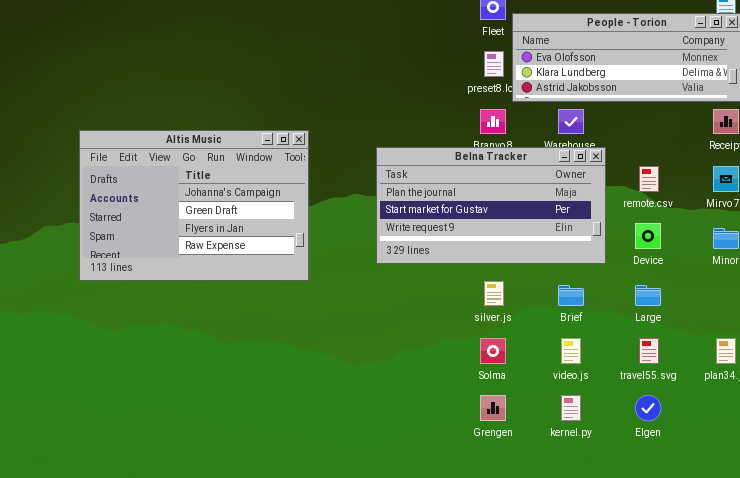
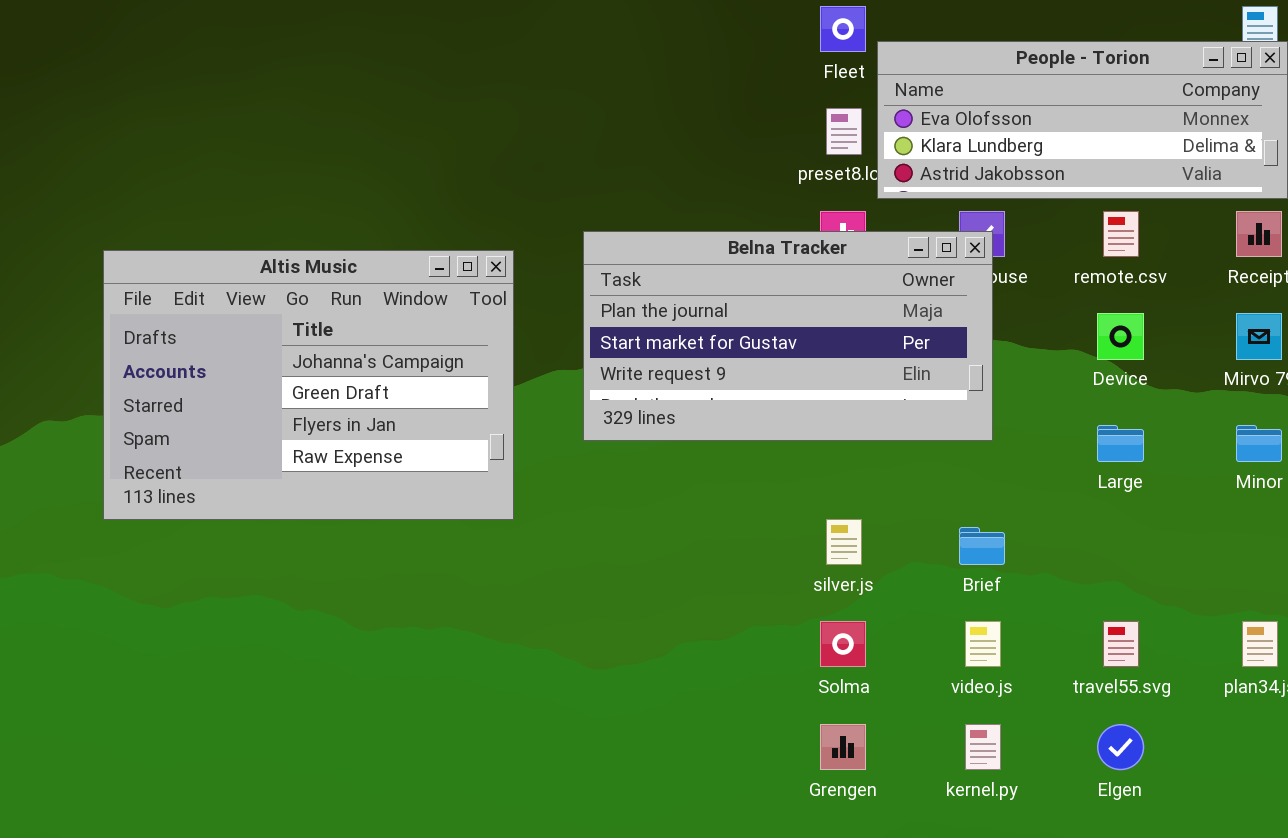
Belna Tracker: [376,147,606,264] -> [583,231,993,441], moved
remote.csv: [639,166,659,192] -> [1103,211,1139,257], moved
Device: [635,223,661,249] -> [1097,313,1144,360], moved
Large: [635,285,661,306] -> [1097,425,1144,462], moved

